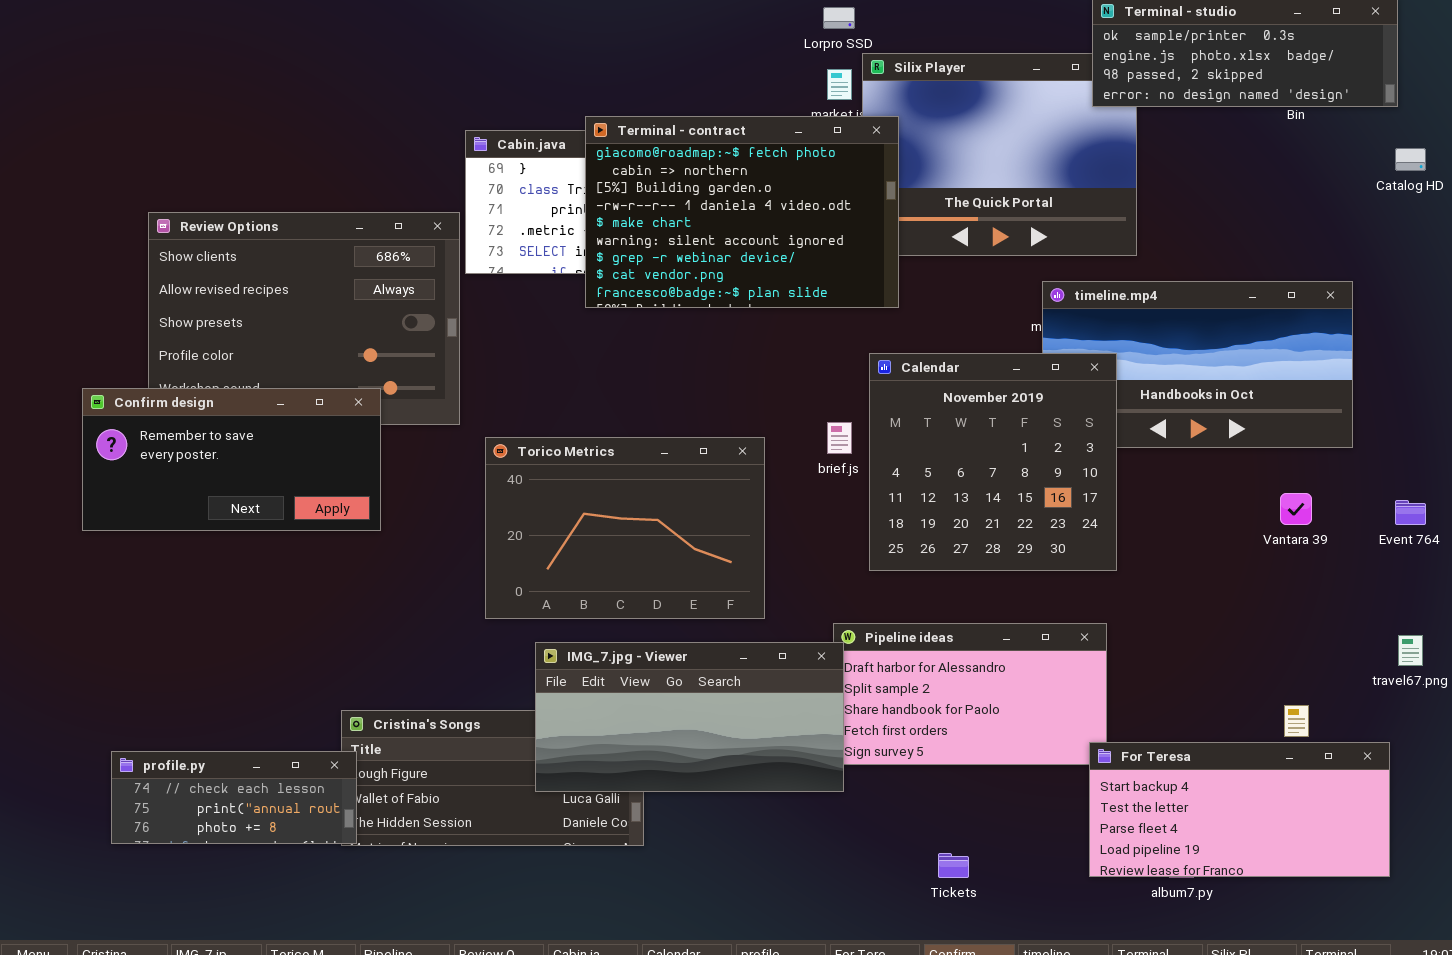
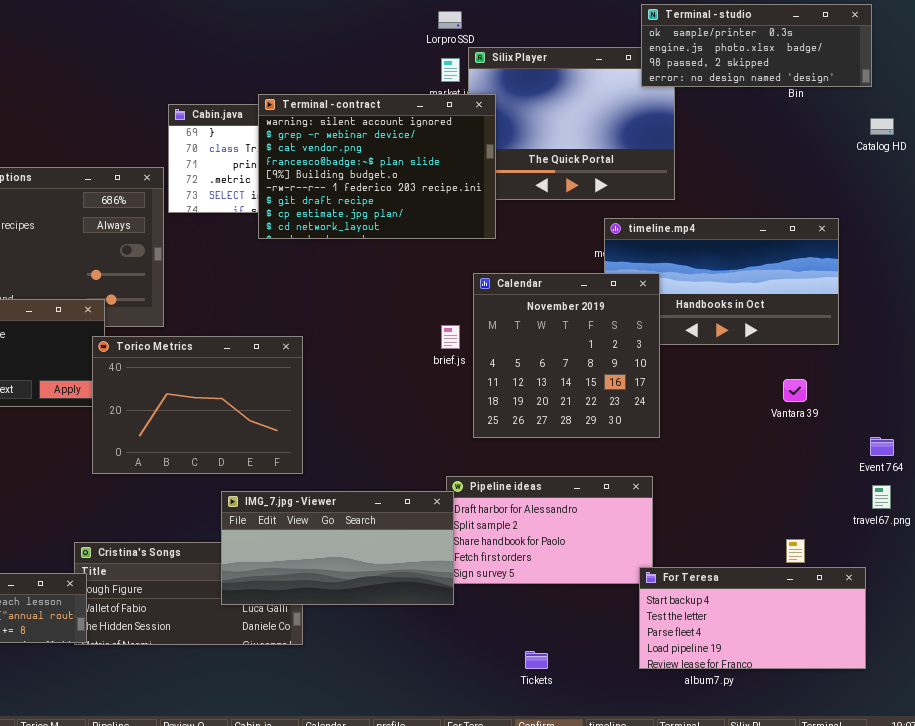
Terminal - contract: [585,116,899,308] -> [258,94,496,239], scrolled down 5 rows
Torico Metrics: [485,437,765,619] -> [92,336,303,474], moved
Event 764: [1395,500,1426,525] -> [870,437,894,456], moved

